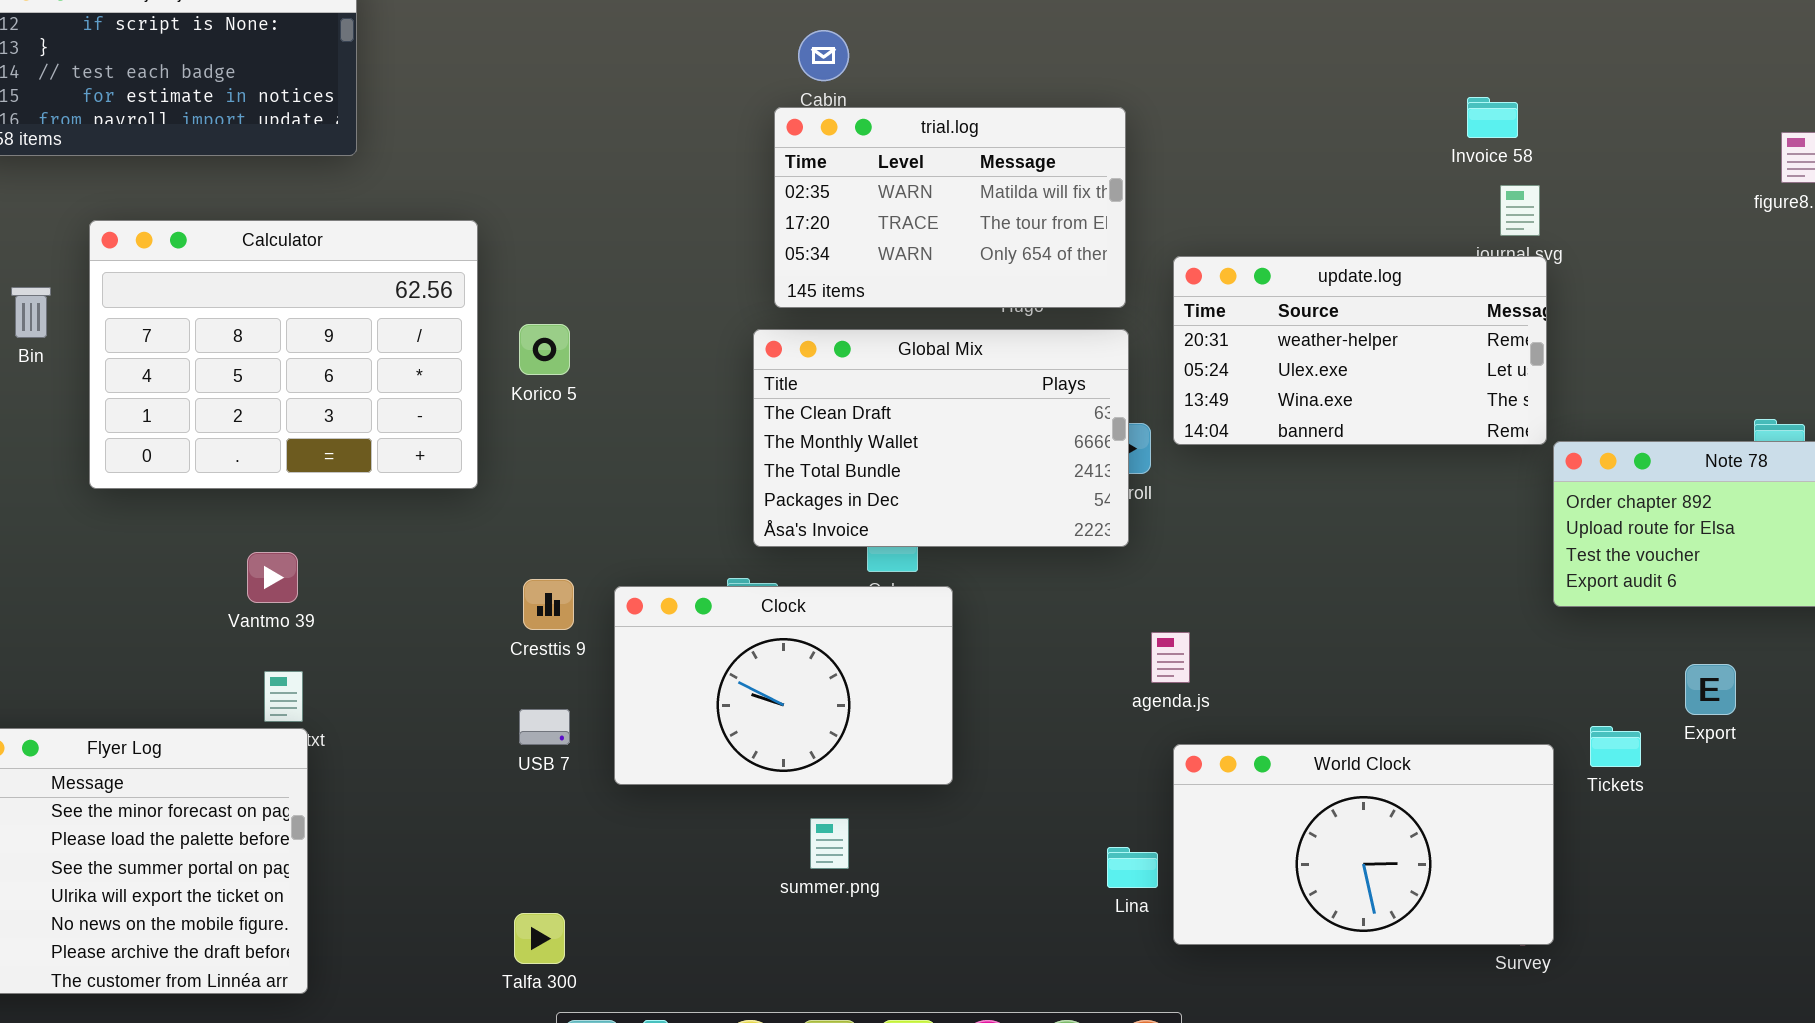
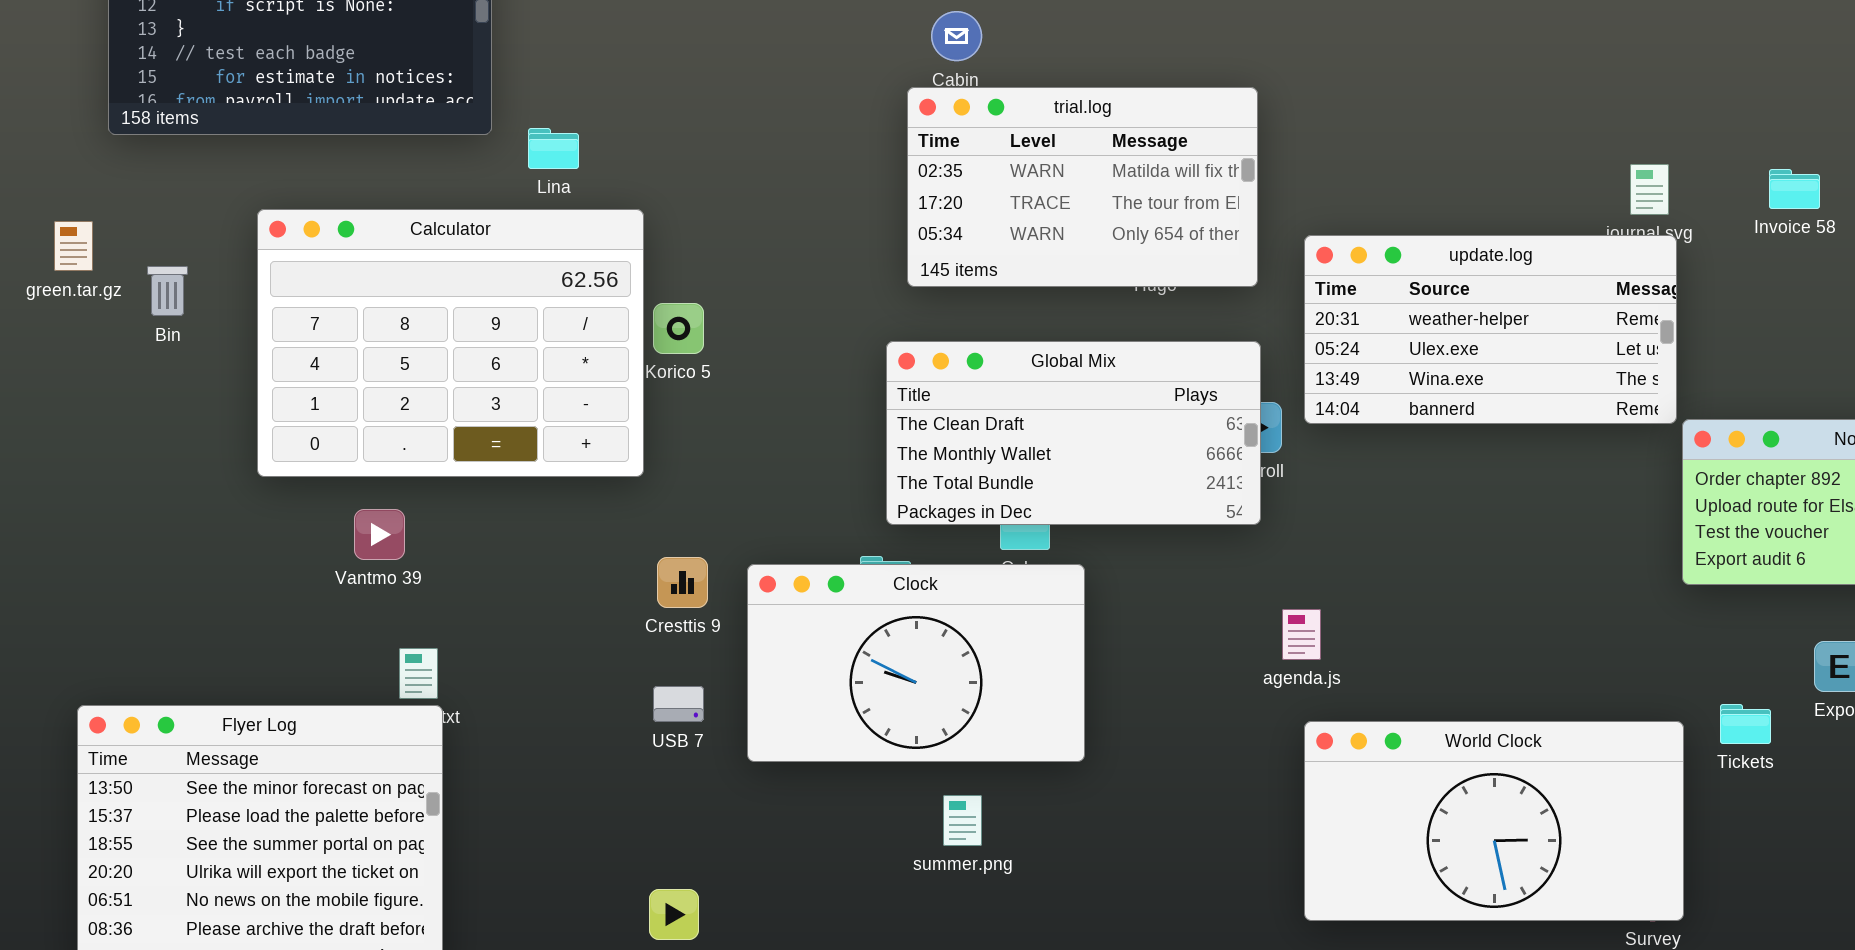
Invoice 58: [1467,97,1518,138] -> [1769,169,1820,209], moved
Calculator: [89,220,478,489] -> [257,209,644,477], moved
Global Mix: [753,329,1129,547] -> [886,341,1261,525], resized
Vantmo 39: [247,552,298,603] -> [354,509,405,560], moved
Lina: [1107,847,1158,888] -> [528,128,579,169], moved

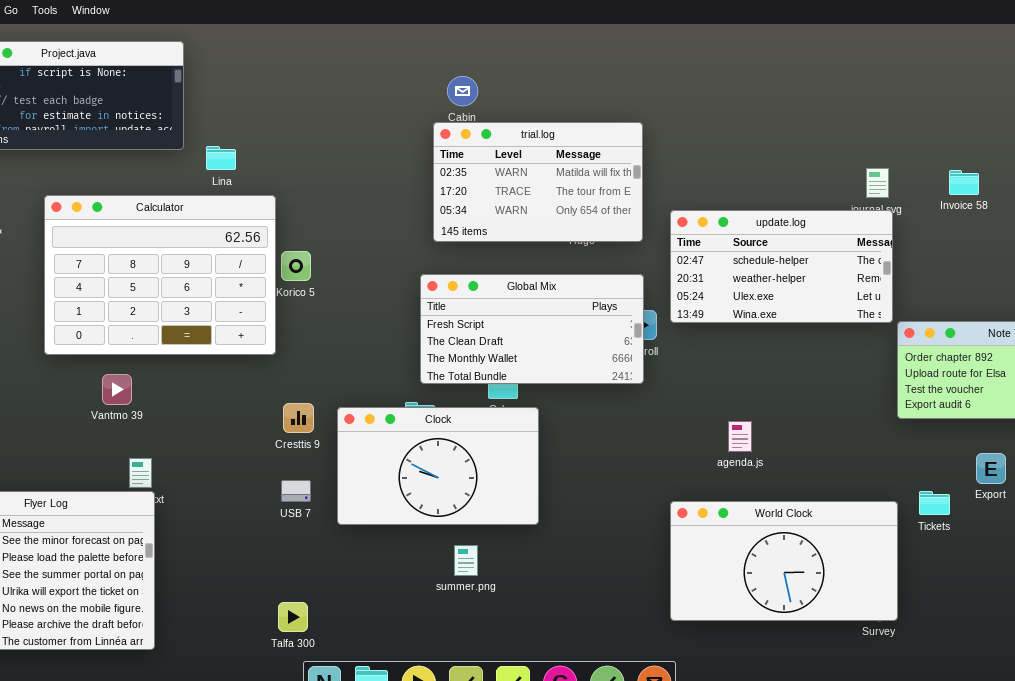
update.log: [1304,235,1677,424] -> [670,210,893,323], scrolled up 1 row
Global Mix: [886,341,1261,525] -> [420,274,644,384], scrolled up 1 row
agenda.js: [1282,609,1321,660] -> [728,421,752,452], moved

